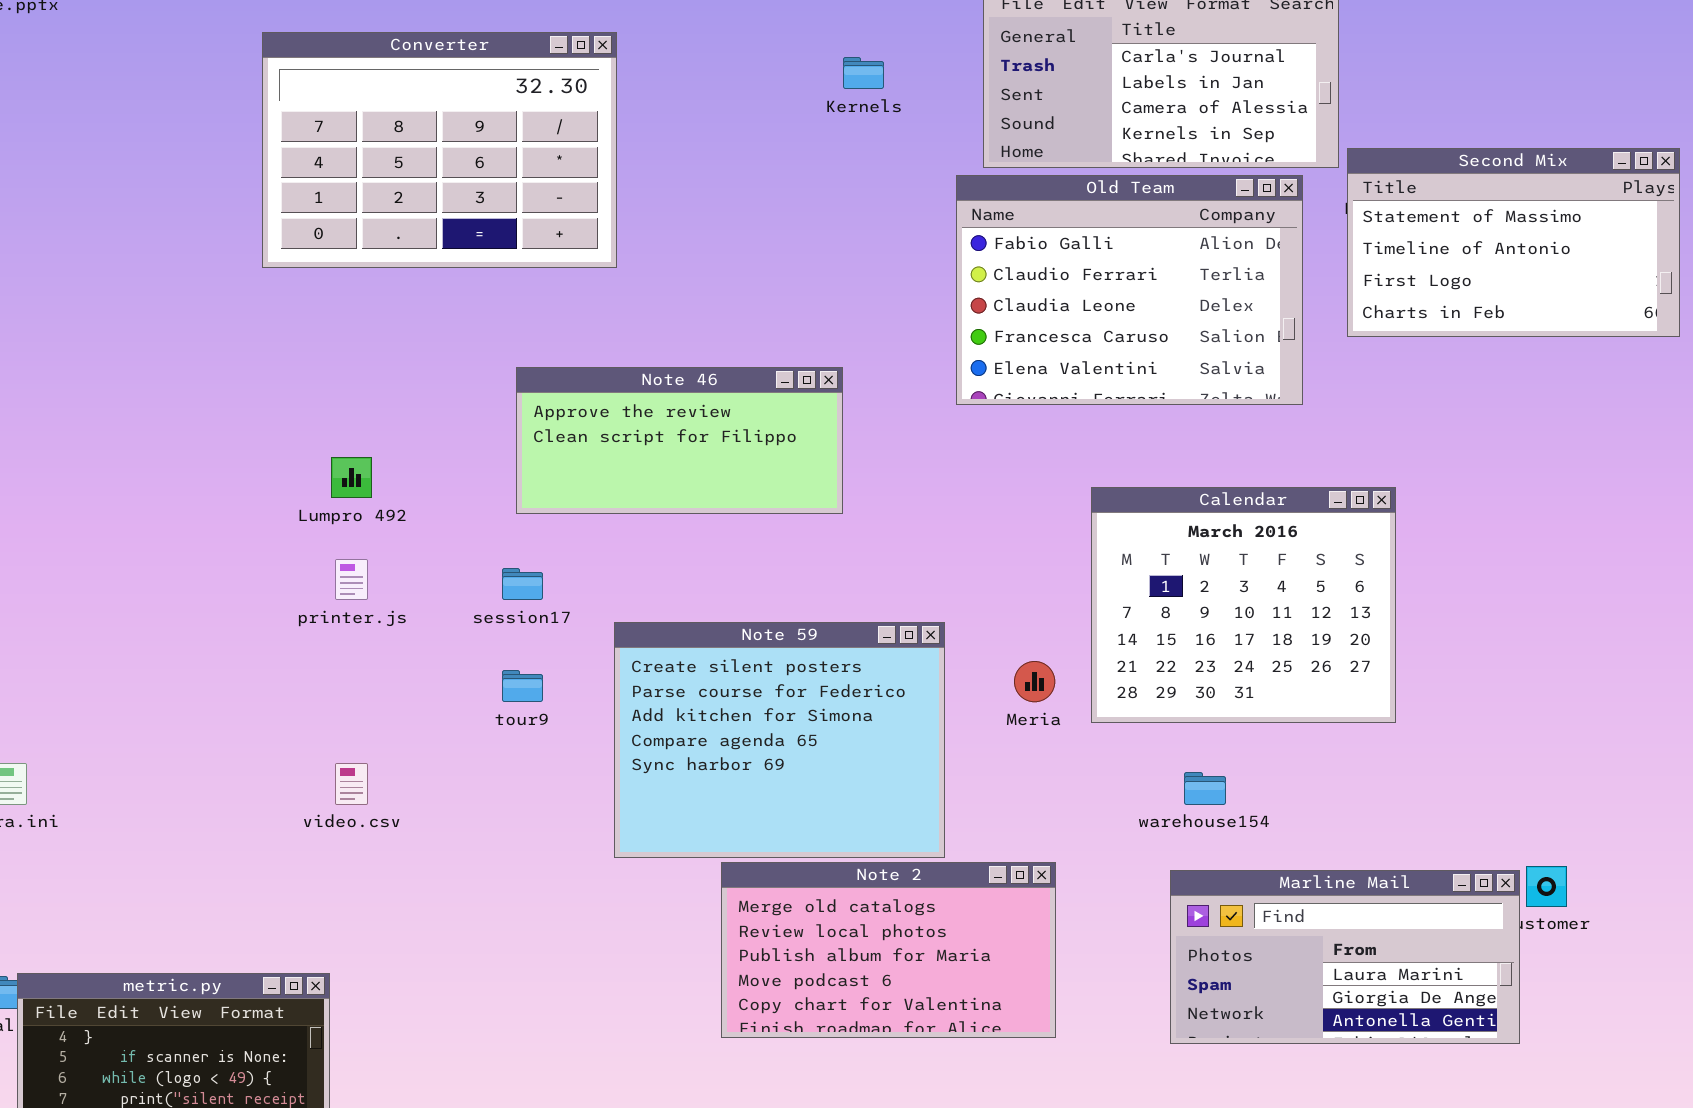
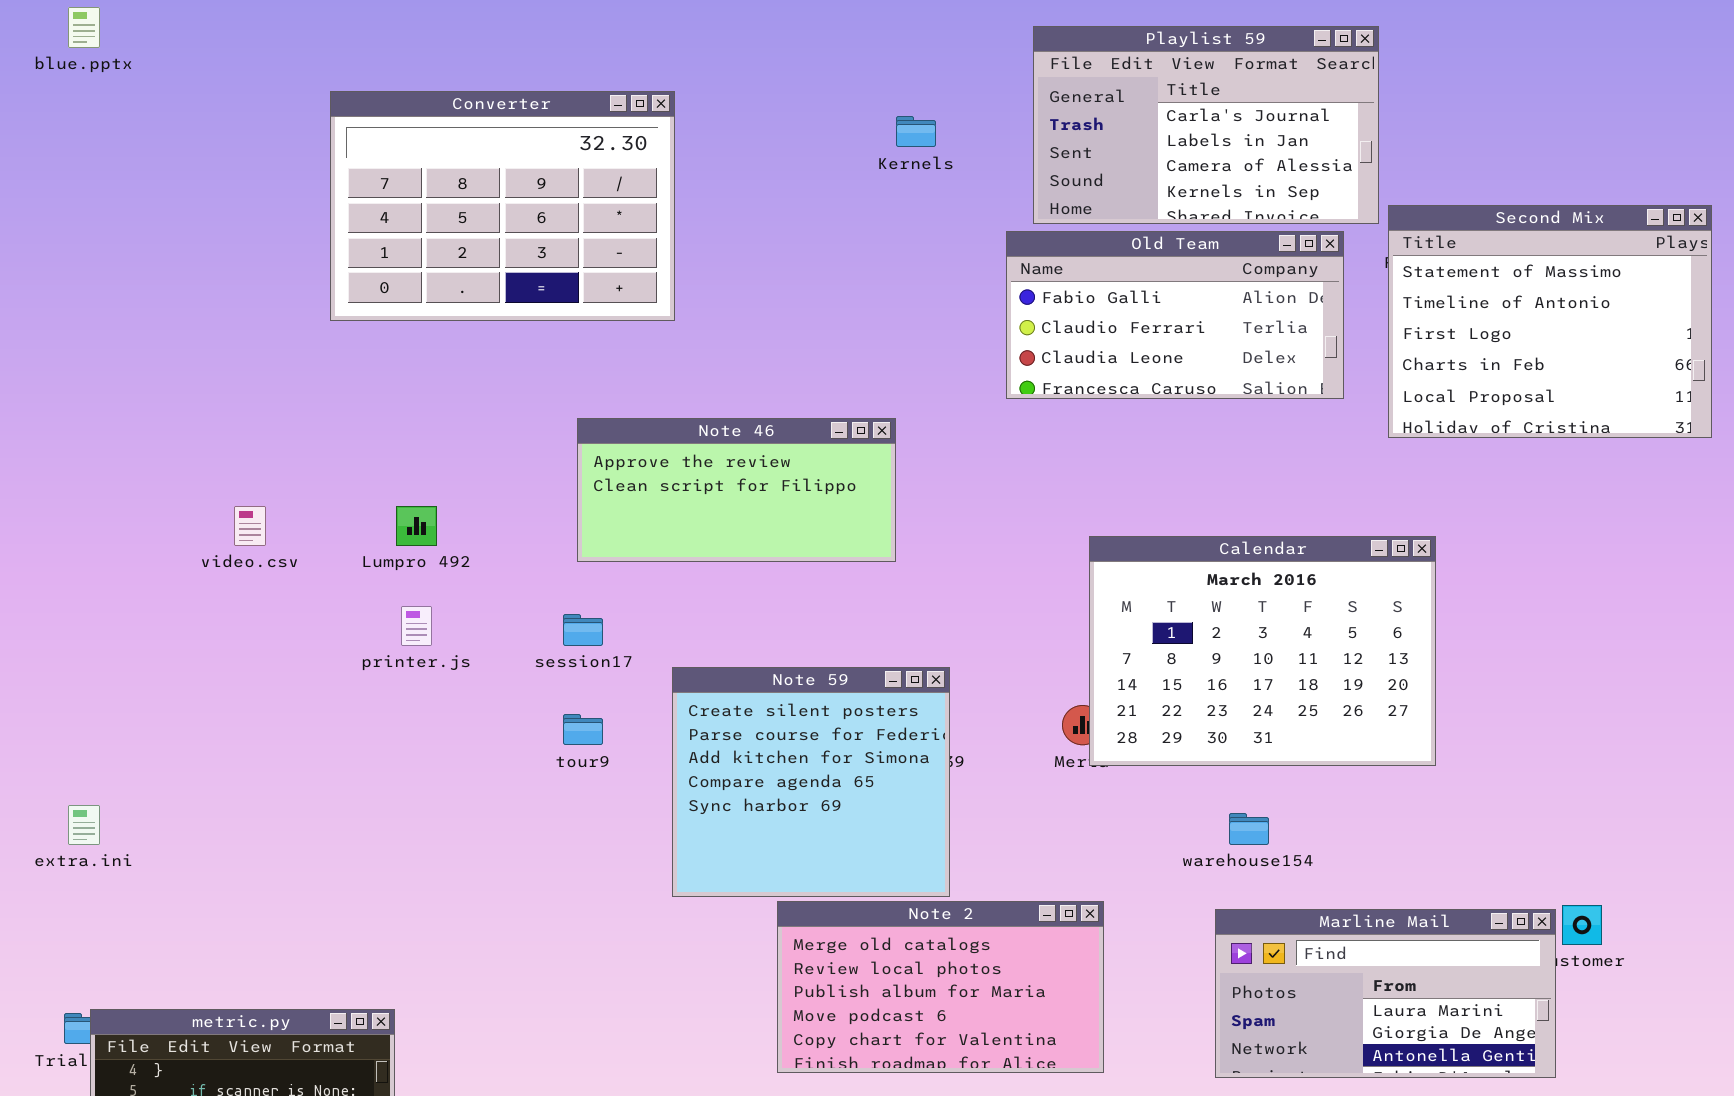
Second Mix: [1347,148,1680,337] -> [1388,205,1712,438], resized
Old Team: [956,175,1303,405] -> [1006,231,1344,399], resized
Calendar: [1091,487,1396,723] -> [1089,536,1436,766], resized
Note 59: [614,622,945,858] -> [672,667,950,897], resized
video.csv: [335,763,368,805] -> [234,506,266,546], moved

